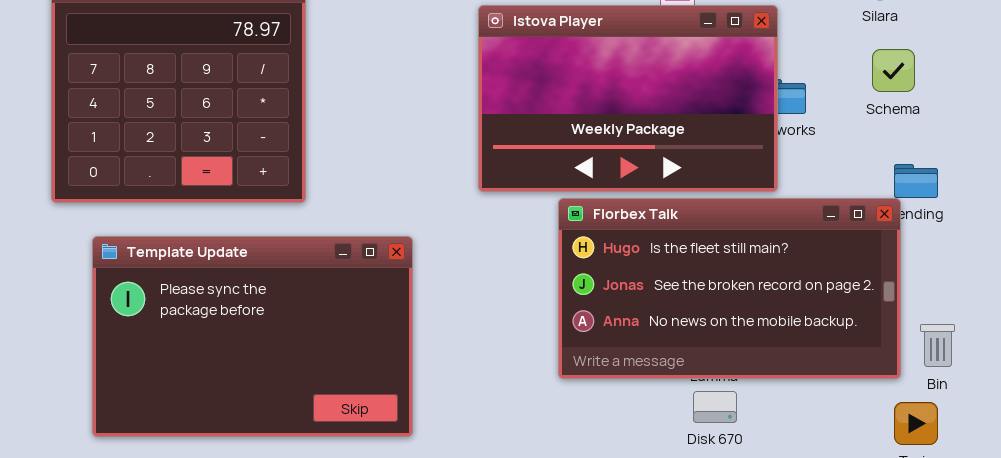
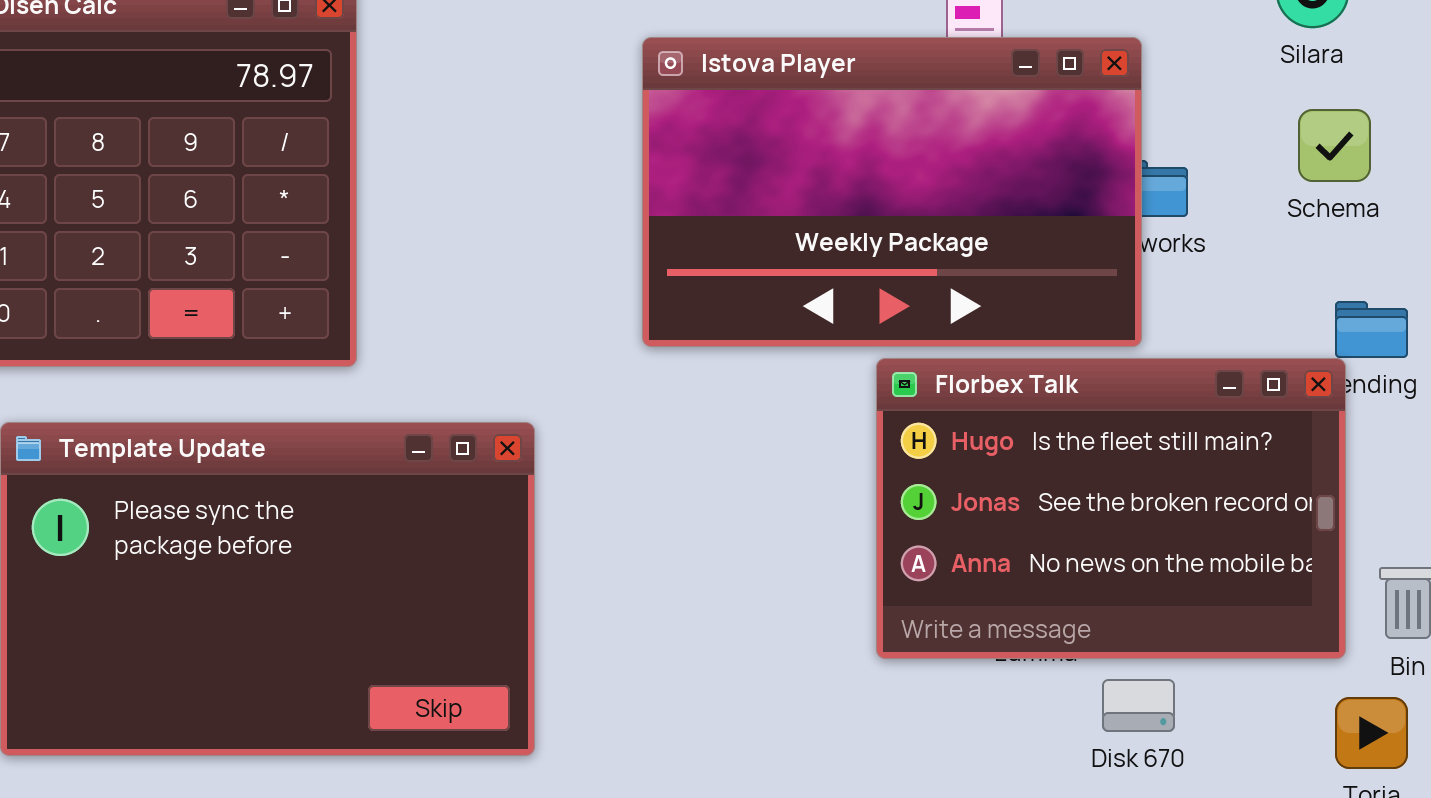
Florbex Talk: [558,198,901,379] -> [876,358,1346,659], resized
Disk 670: [693,391,737,423] -> [1102,679,1175,732], moved

